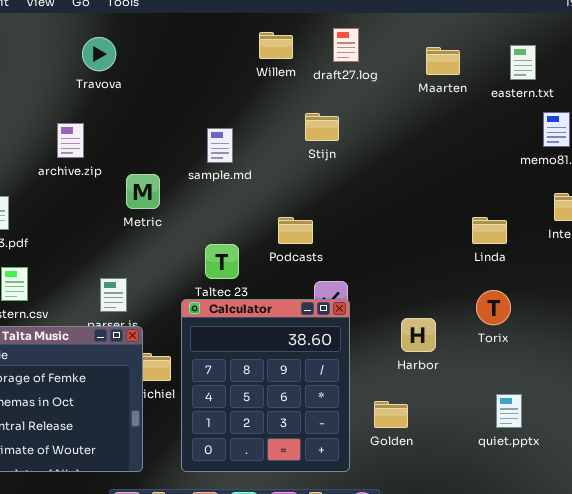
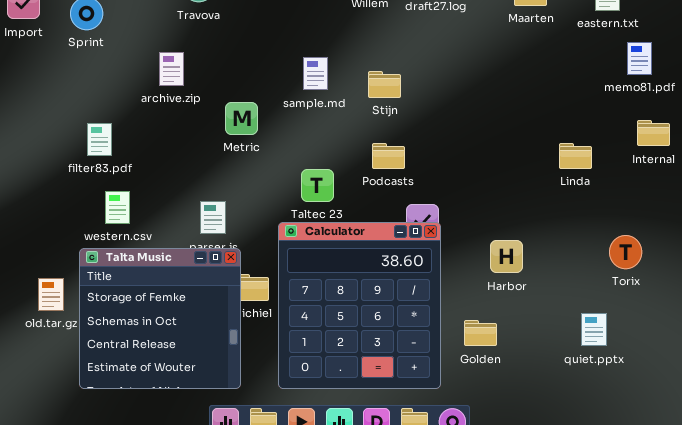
Stijn: [305,113,339,141] -> [368,71,401,98], moved
Torix: [476,290,511,325] -> [609,235,642,269], moved

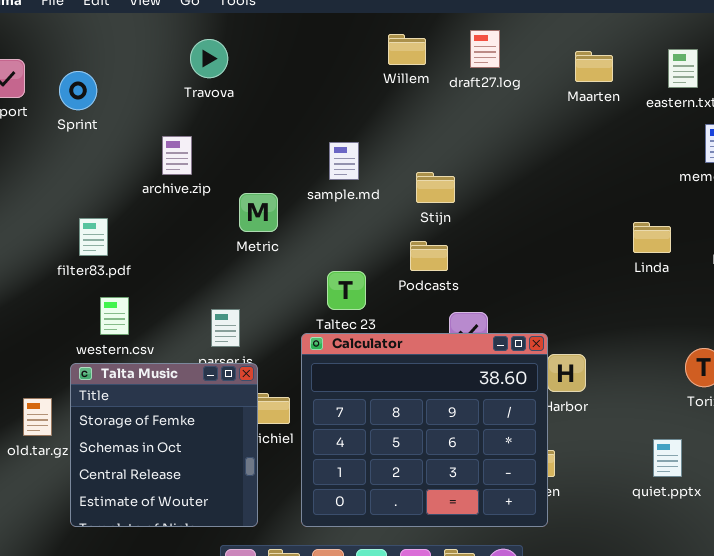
Stijn: [368,71,401,98] -> [416,172,455,203], moved
Linda: [559,143,592,169] -> [633,222,671,253], moved
Calculator: [278,222,441,389] -> [301,333,548,527], resized

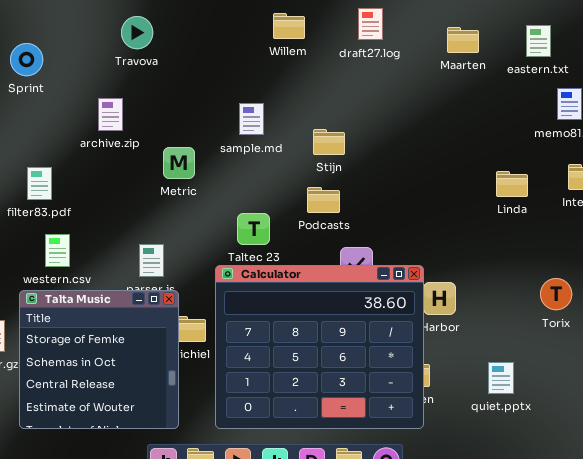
Willem: [388,34,426,65] -> [273,13,305,39], moved
quiet.pptx: [653,439,682,477] -> [488,362,514,394], moved

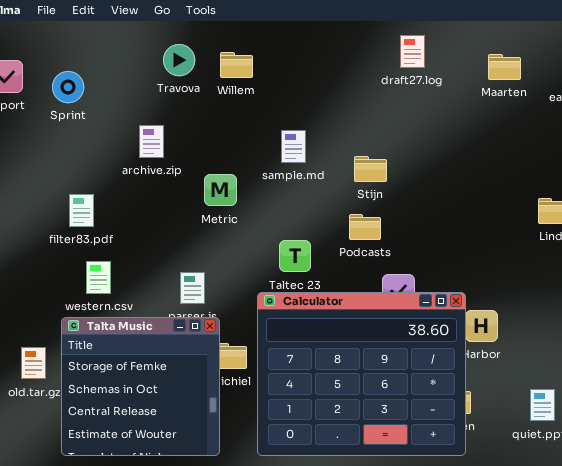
Willem: [273,13,305,39] -> [220,52,253,78], moved

